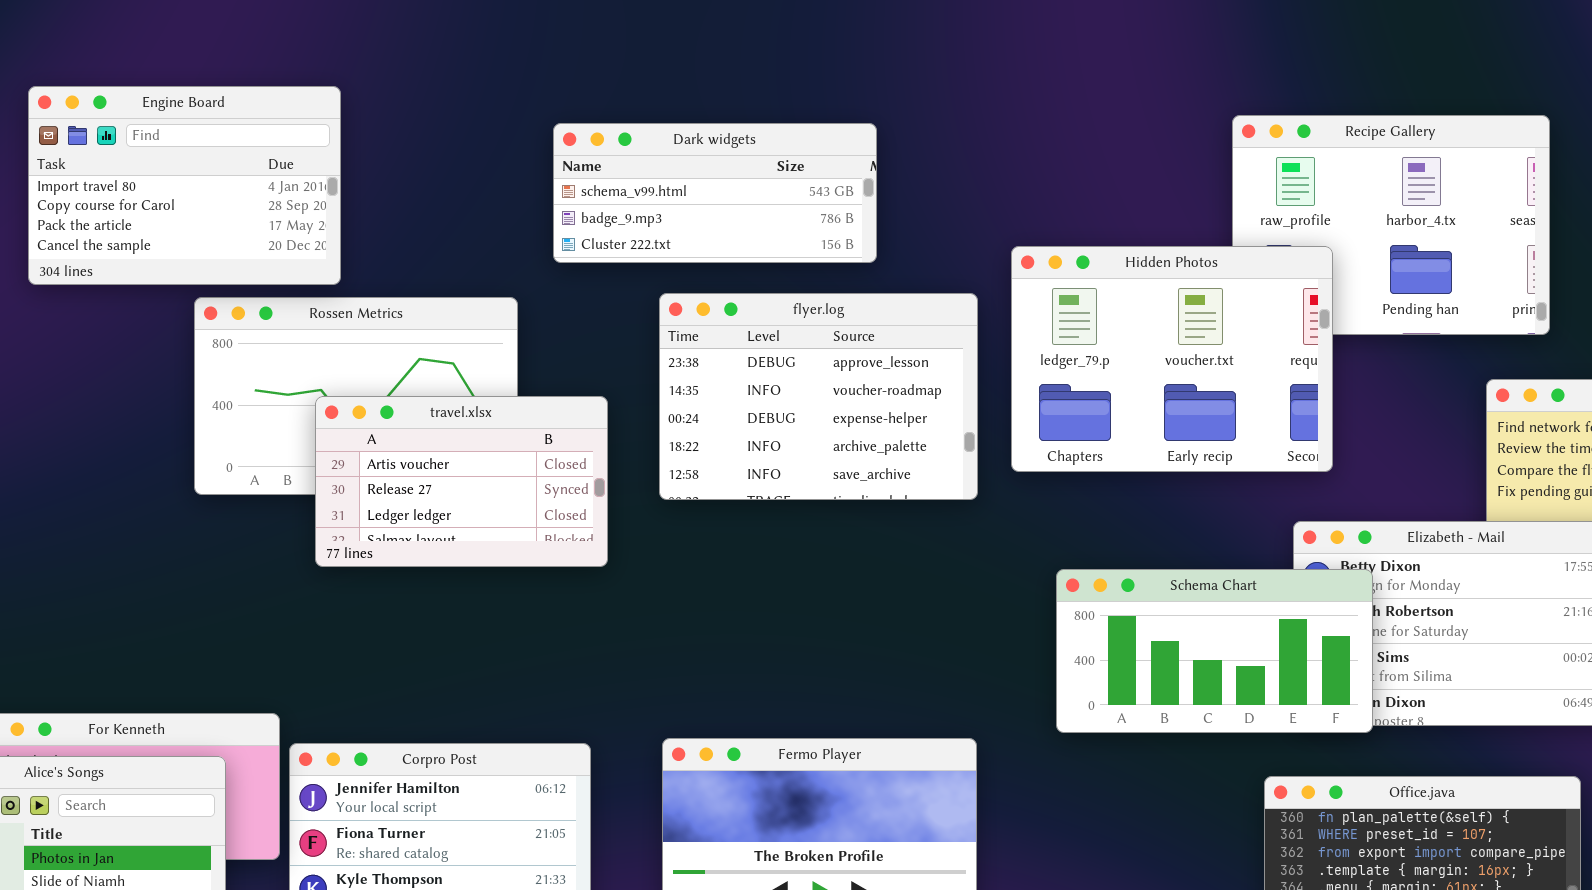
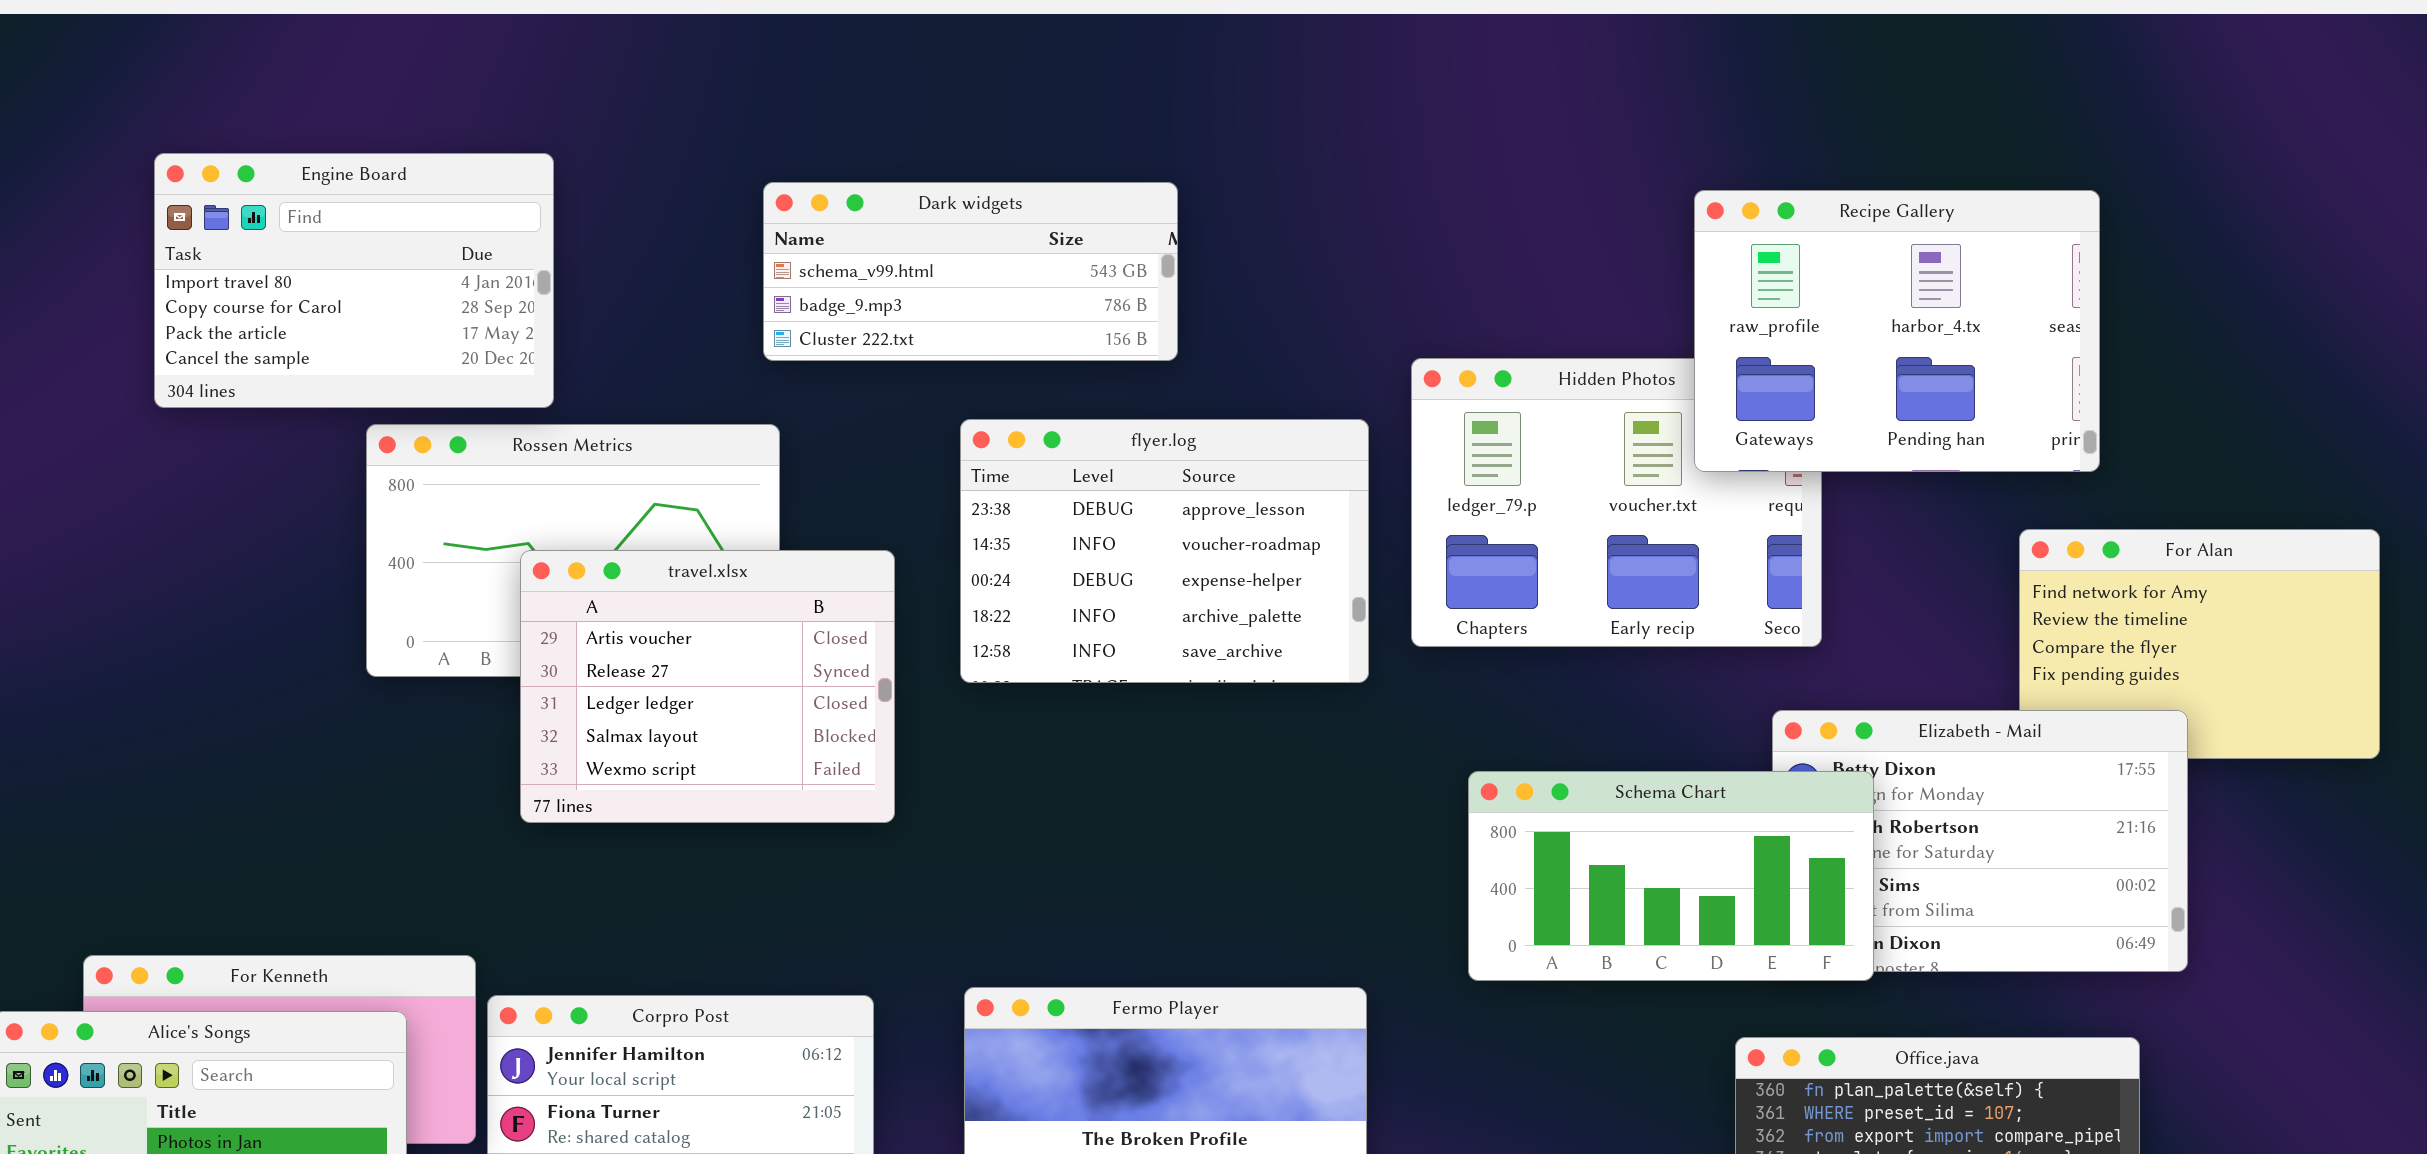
Recipe Gallery: [1232,115,1550,335] -> [1694,190,2100,472], raised
Dark widgets: [553,123,877,263] -> [763,182,1178,361], moved
travel.xlsx: [315,396,608,567] -> [520,550,895,823], resized

